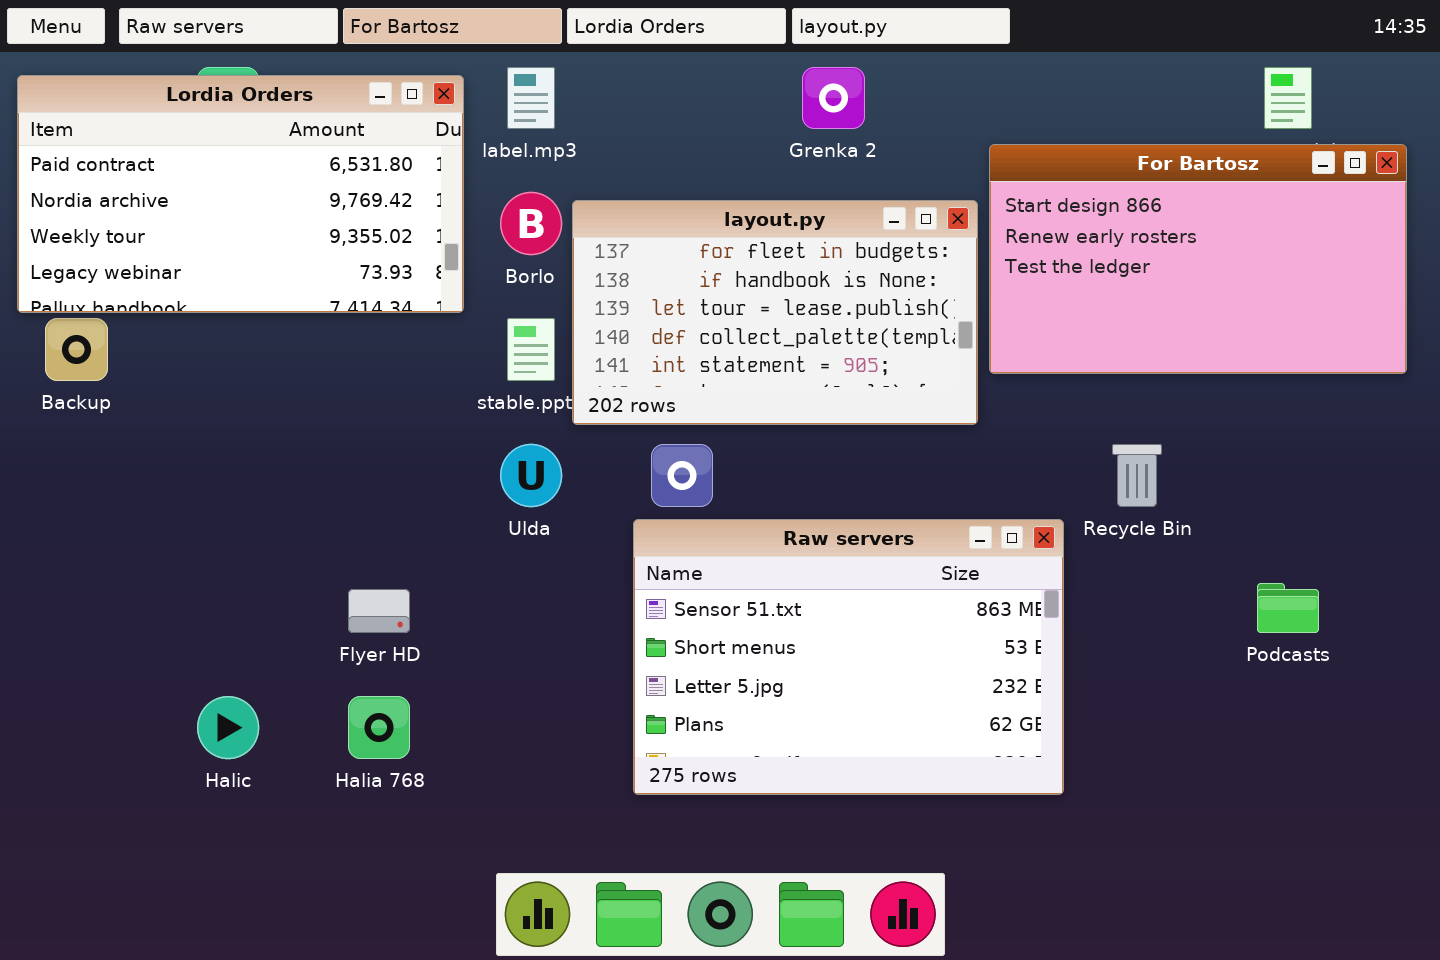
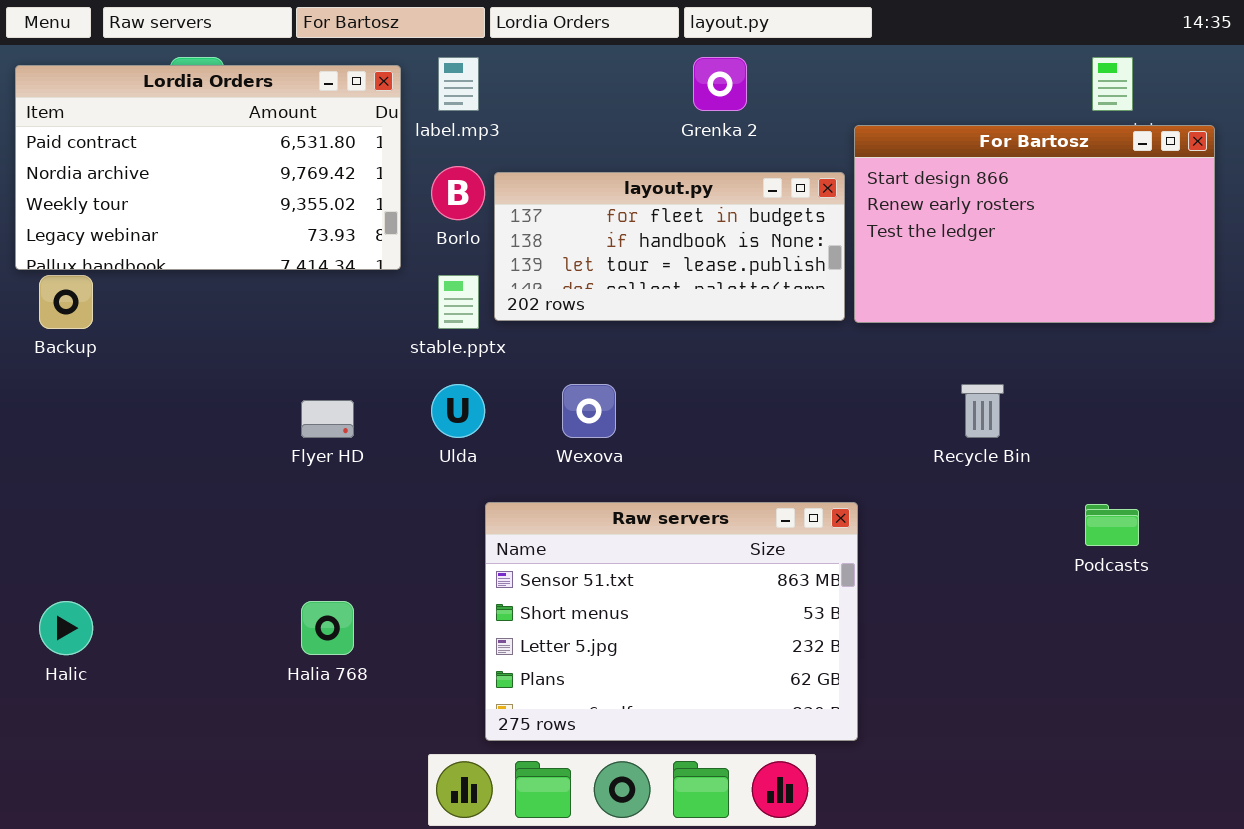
layout.py: [572,200,978,425] -> [494,172,845,321], resized
Raw servers: [633,519,1064,795] -> [485,502,858,741], moved
Flyer HD: [348,589,410,633] -> [301,400,354,438], moved
Halic: [197,696,259,759] -> [39,601,93,655], moved

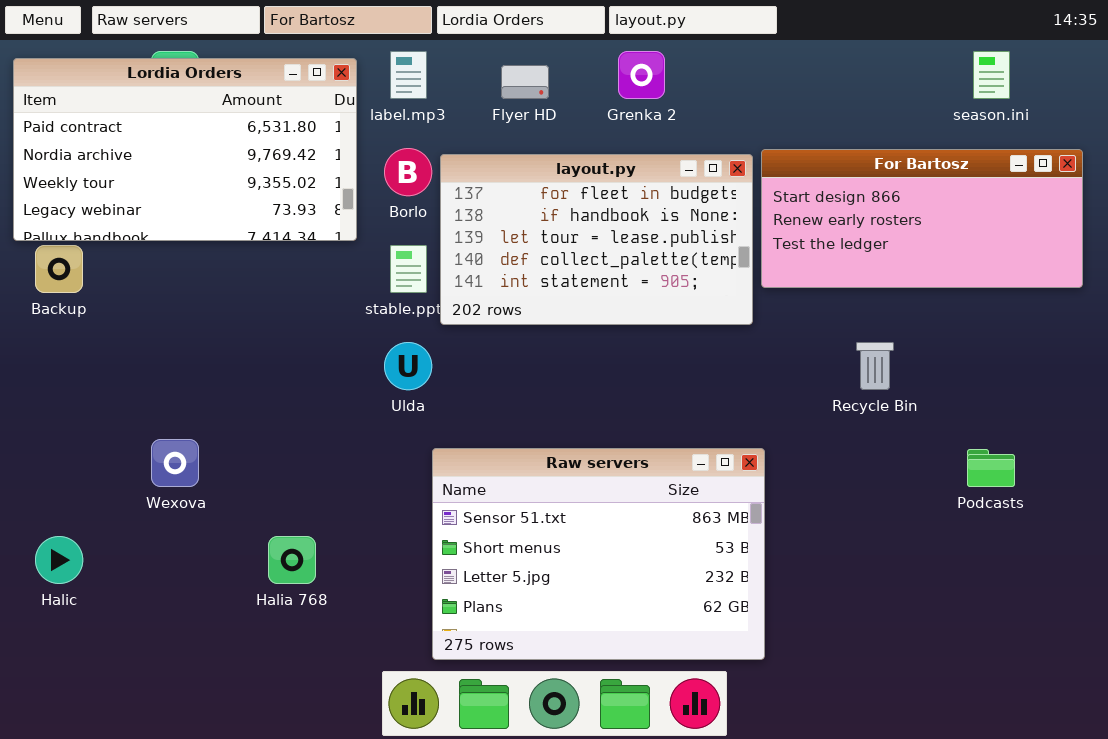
For Bartosz: [854,125,1215,323] -> [761,149,1083,288], resized
layout.py: [494,172,845,321] -> [440,154,753,325], resized
Wexova: [562,384,616,438] -> [151,439,199,487], moved
Flyer HD: [301,400,354,438] -> [501,65,549,99], moved

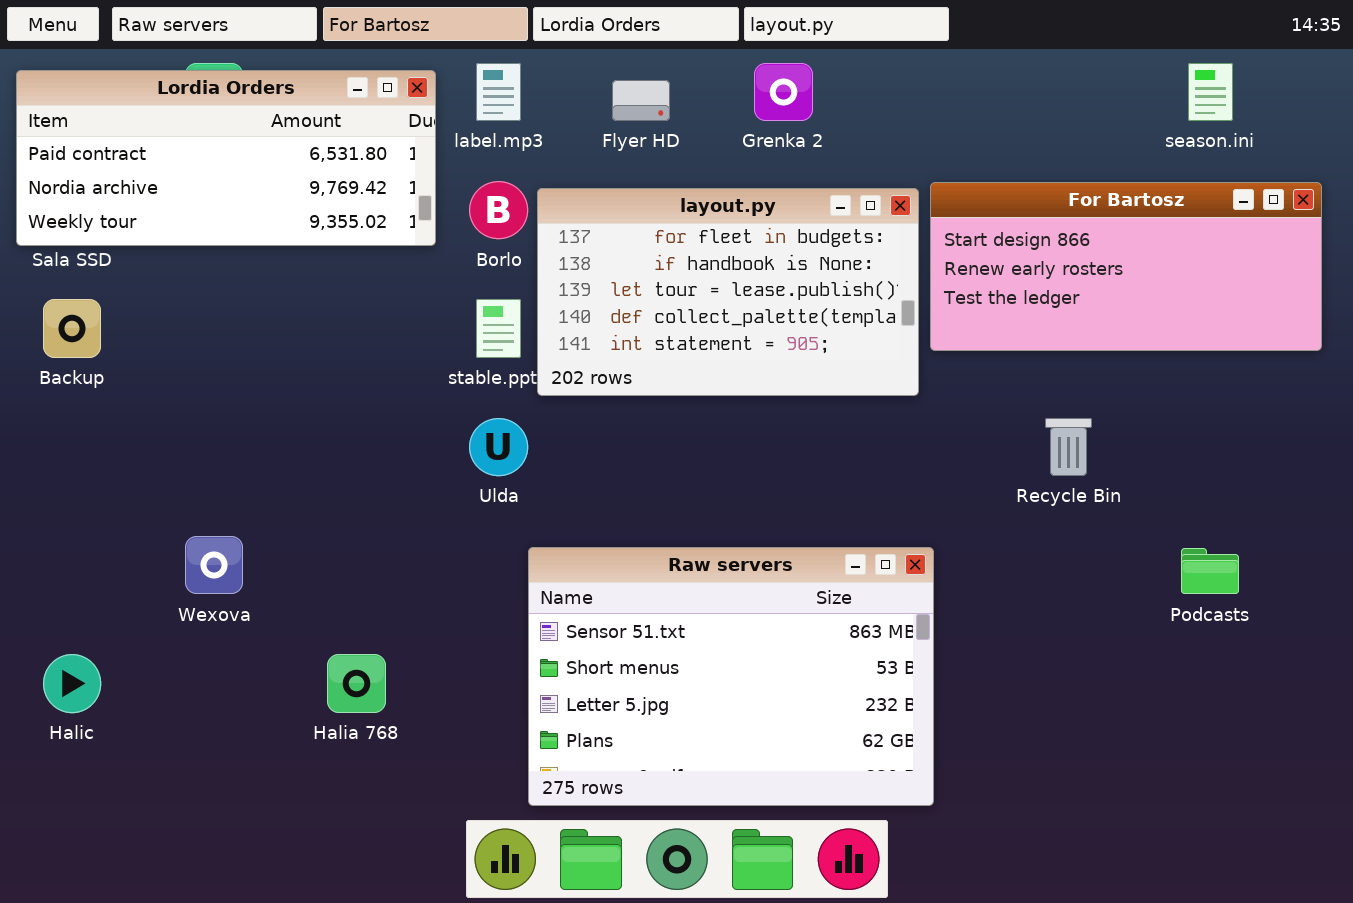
Lordia Orders: [13,58,357,241] -> [16,70,436,246], resized

